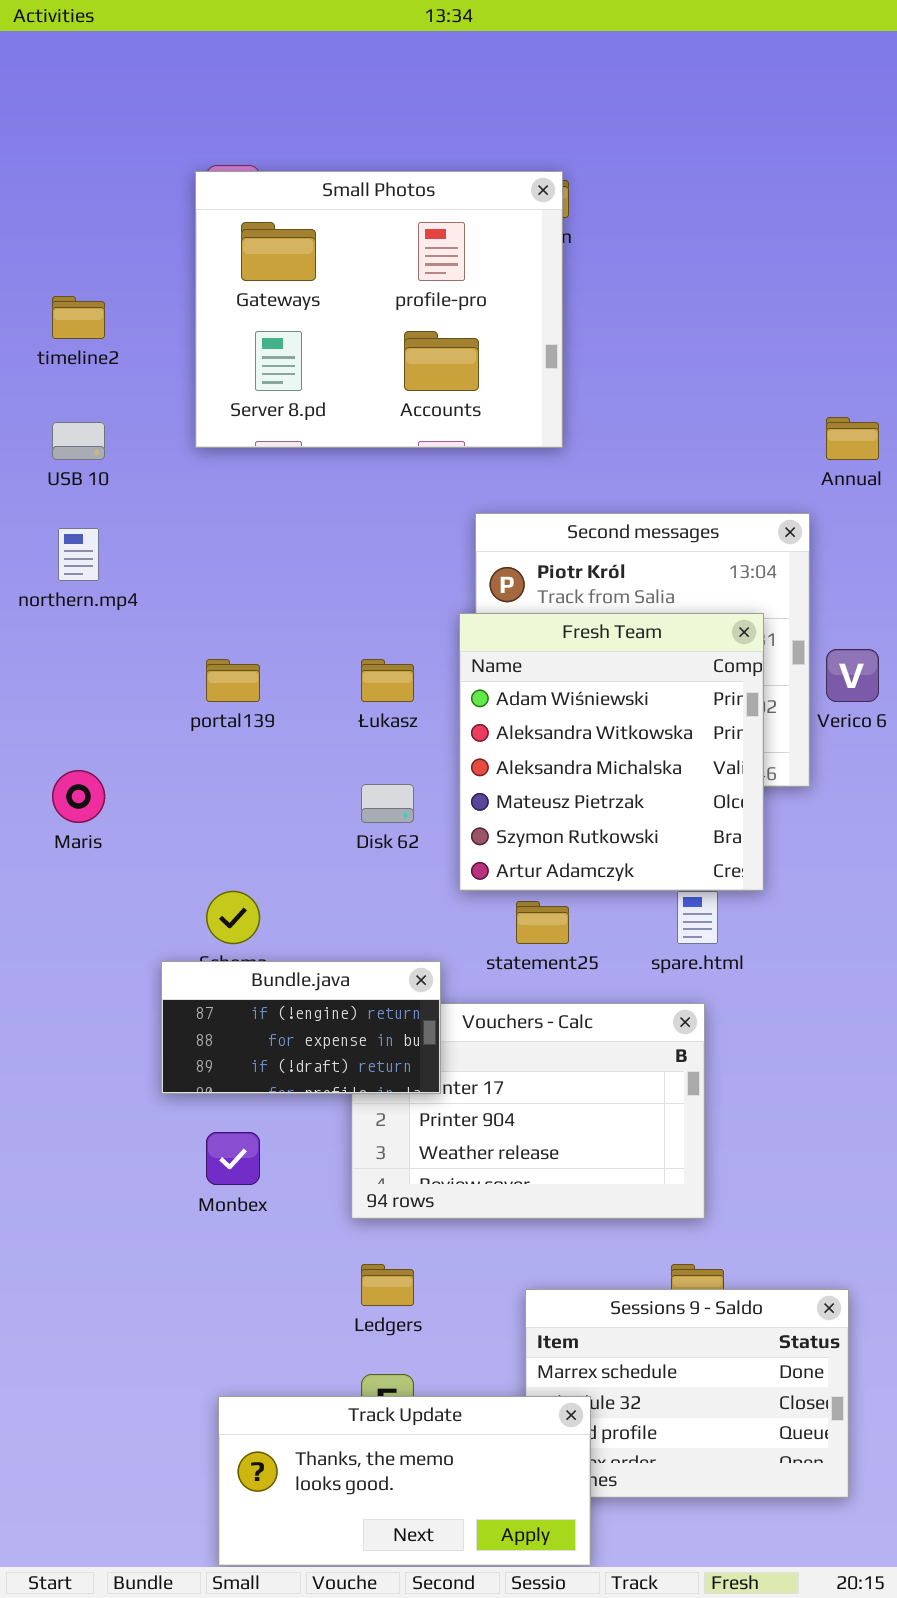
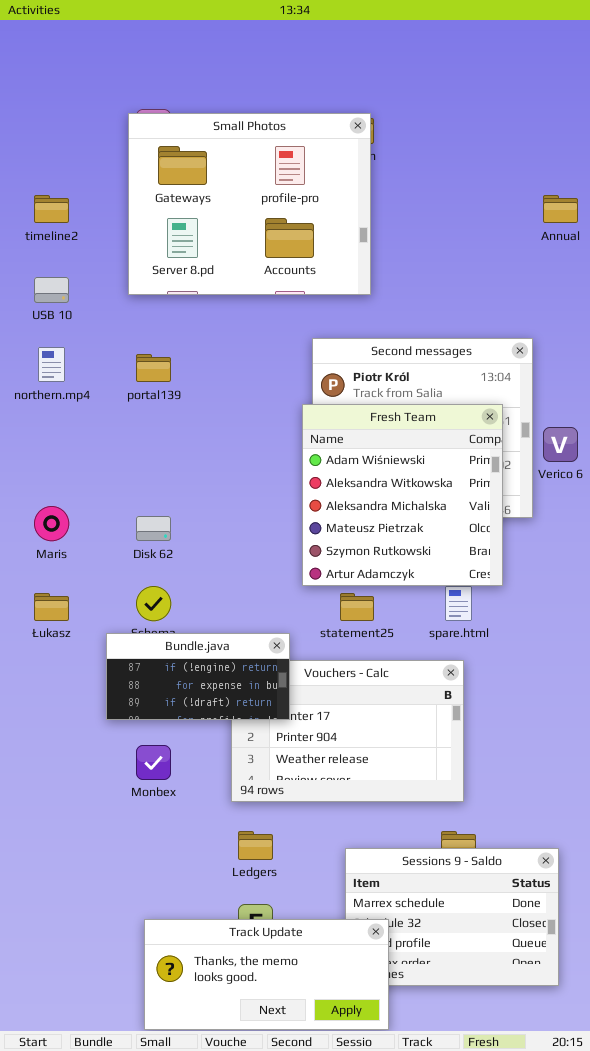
Annual: [826,417,879,460] -> [543,195,578,223], moved
portal139: [206,659,260,702] -> [136,354,171,382], moved
Łukasz: [361,659,414,702] -> [34,593,69,621], moved
Disk 62: [361,784,414,823] -> [136,516,171,541], moved

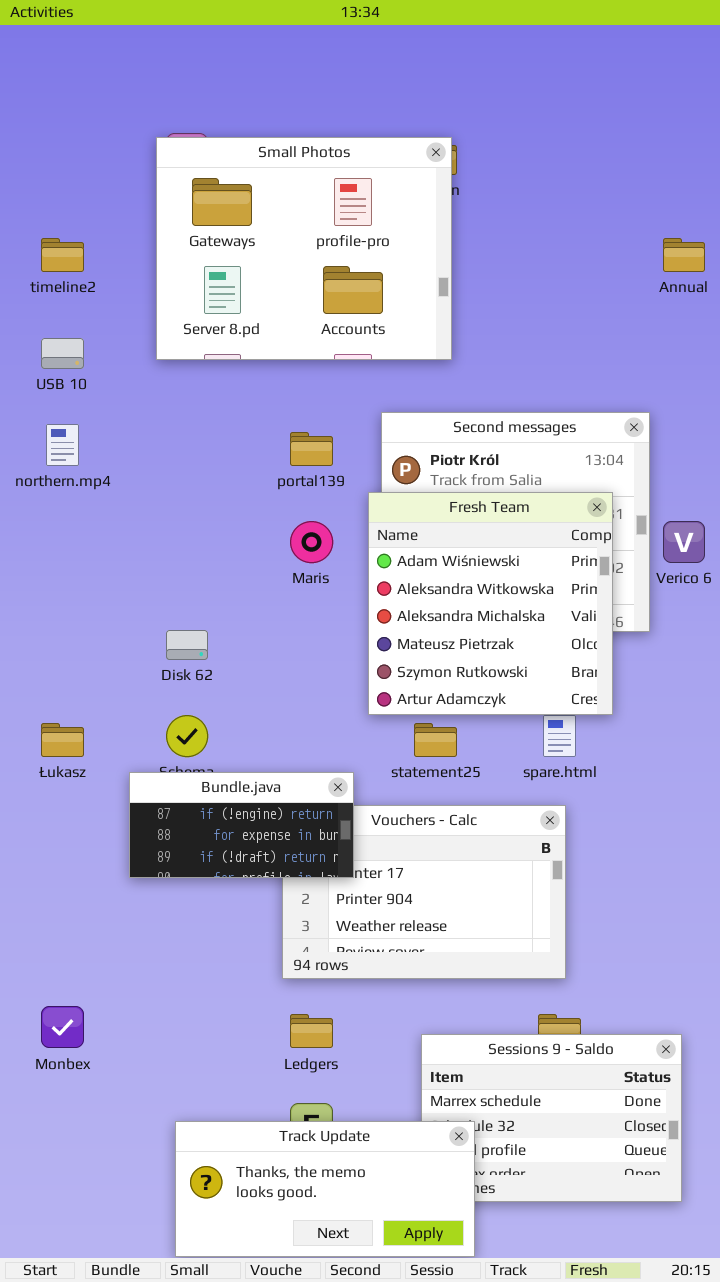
portal139: [136,354,171,382] -> [290,432,333,466], moved
Maris: [34,506,69,541] -> [290,521,333,563], moved
Monbex: [136,745,171,780] -> [41,1006,84,1048], moved

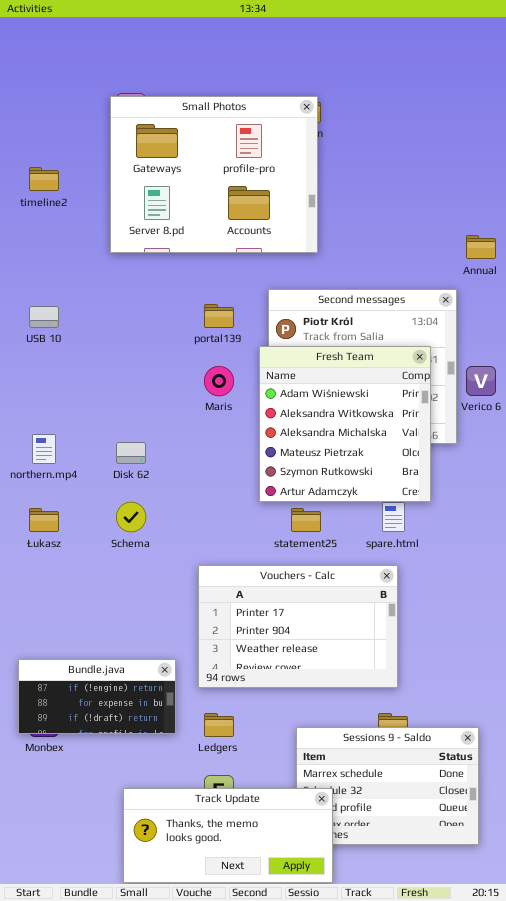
Annual: [663,238,705,272] -> [466,235,496,259], moved
USB 10: [41,338,84,369] -> [29,306,59,328], moved
northern.mp4: [46,424,79,466] -> [32,434,56,464], moved
Bundle.java: [129,772,354,878] -> [18,659,176,734], moved

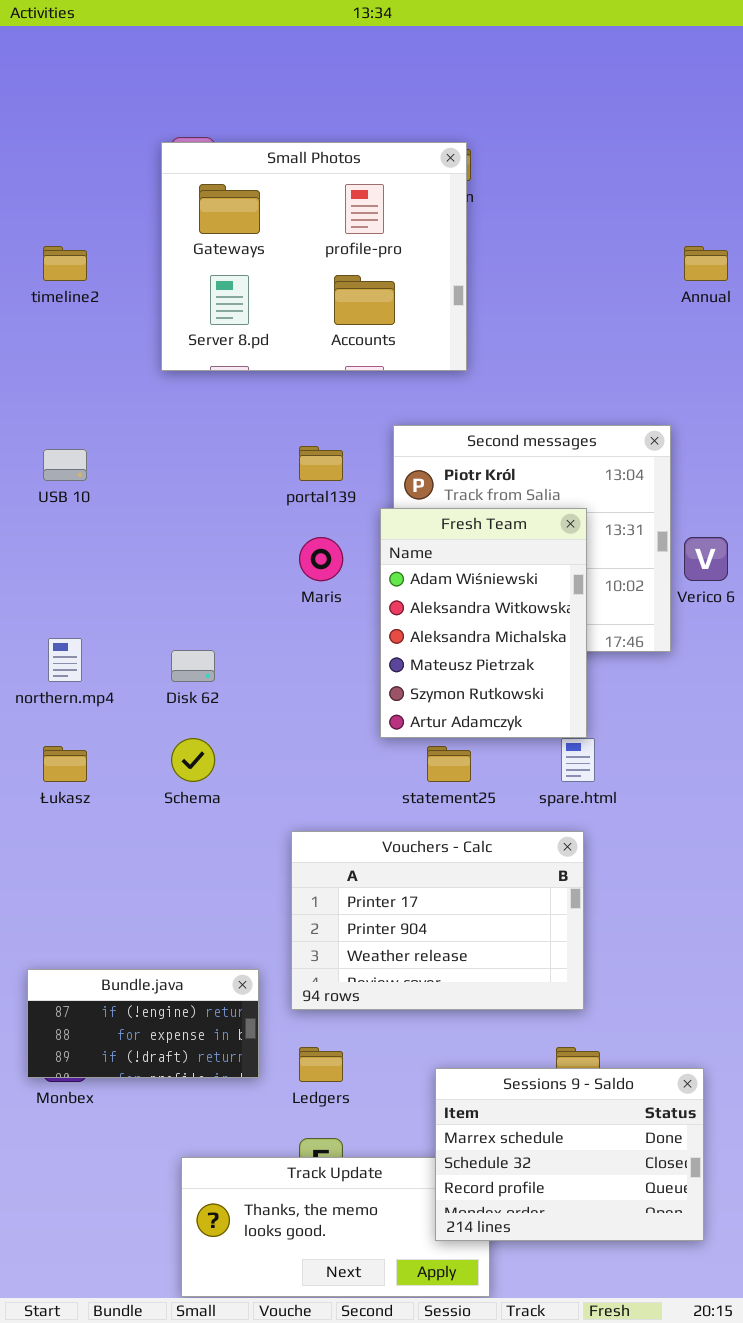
Annual: [466,235,496,259] -> [684,246,728,281], moved
Fresh Team: [259,346,431,502] -> [380,508,587,738], resized
Sessions 9 - Saldo: [296,727,479,845] -> [435,1068,704,1241], raised

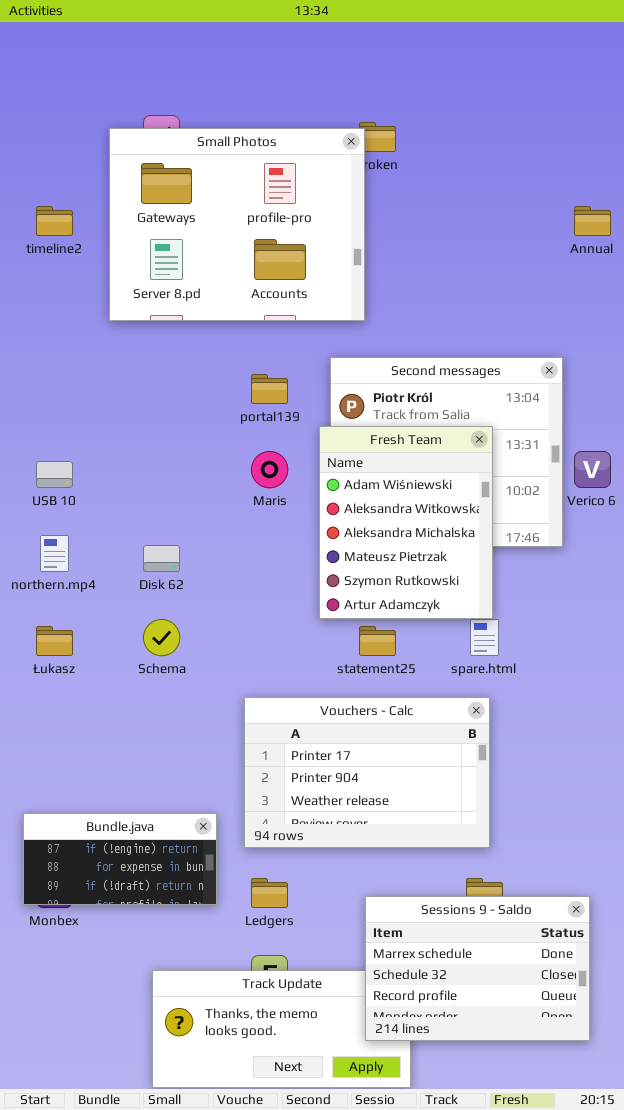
Small Photos: [161,142,467,371] -> [109,128,365,321], moved
USB 10: [43,449,87,481] -> [36,461,73,488], moved

